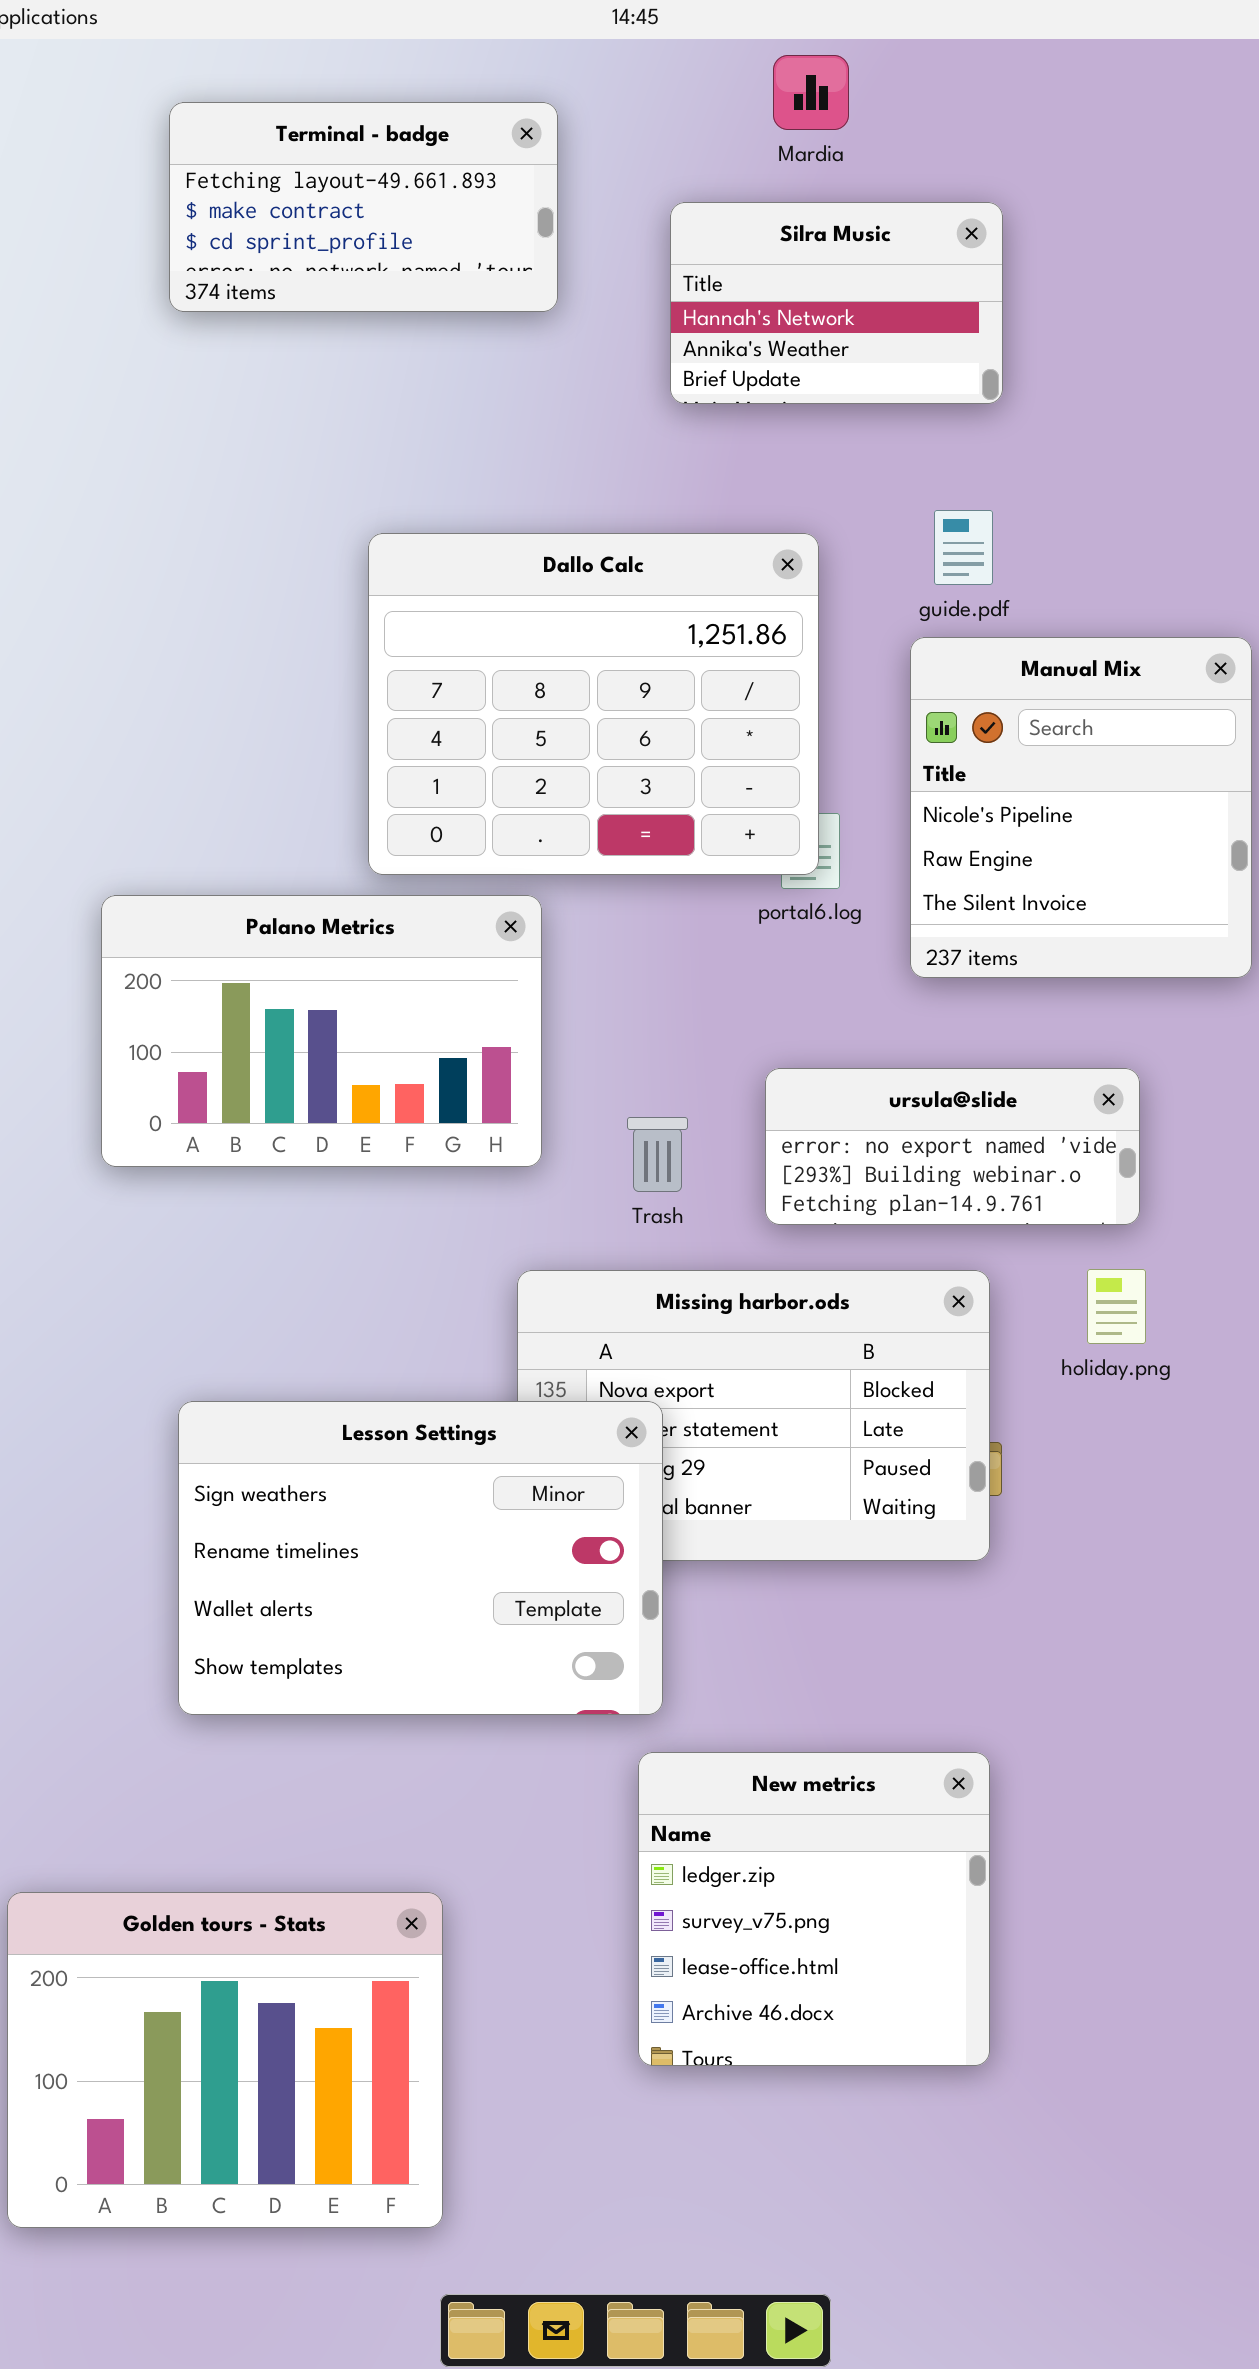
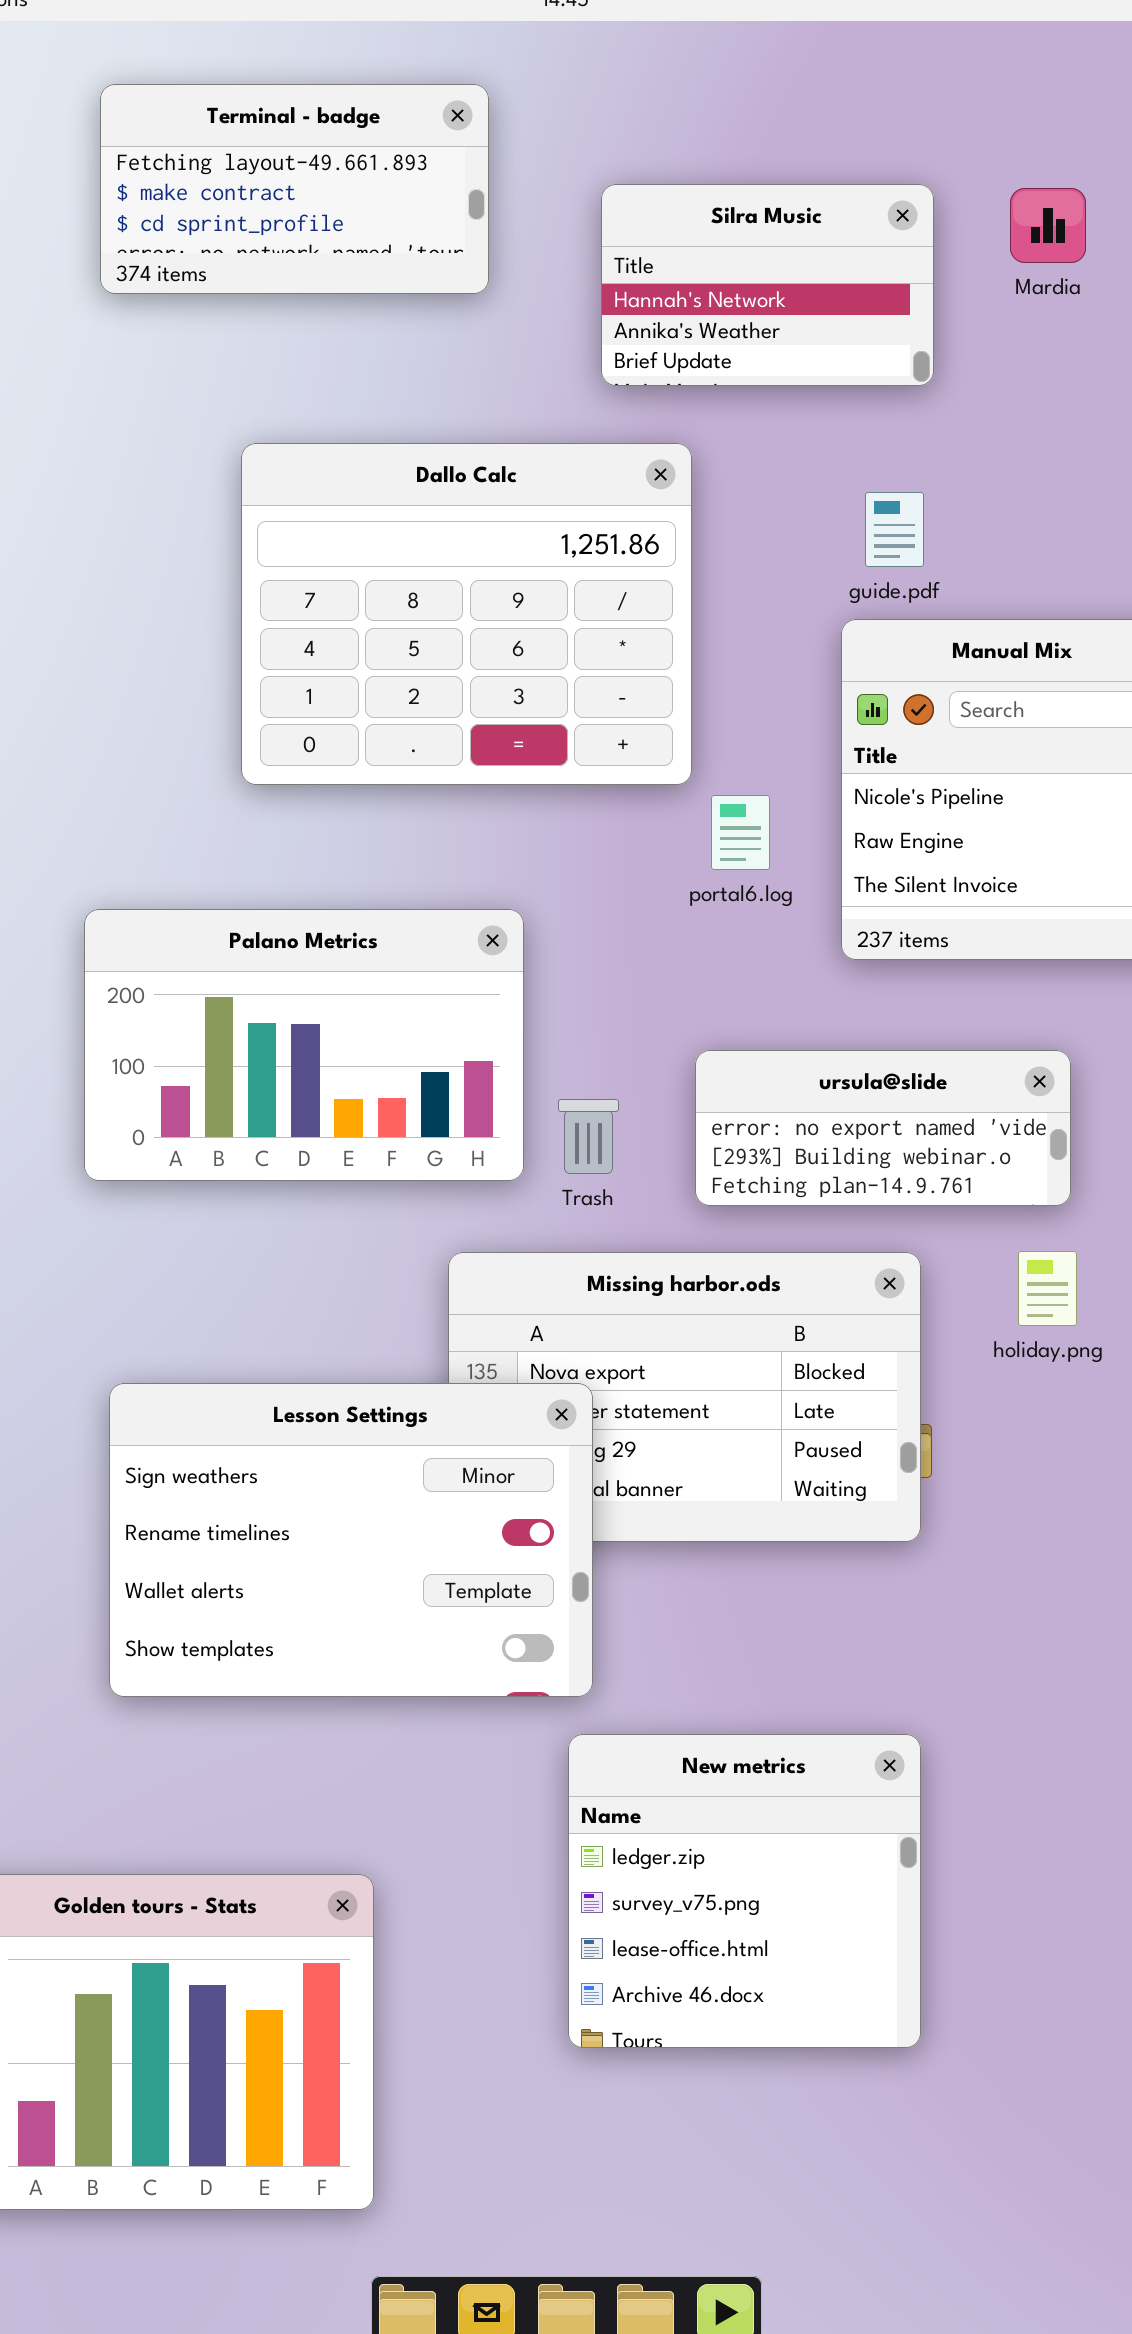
Mardia: [773,55,849,130] -> [1010,188,1086,263], moved
Dallo Calc: [368,533,819,875] -> [241,443,692,785], moved
Palano Metrics: [101,895,542,1167] -> [84,909,524,1181], moved

